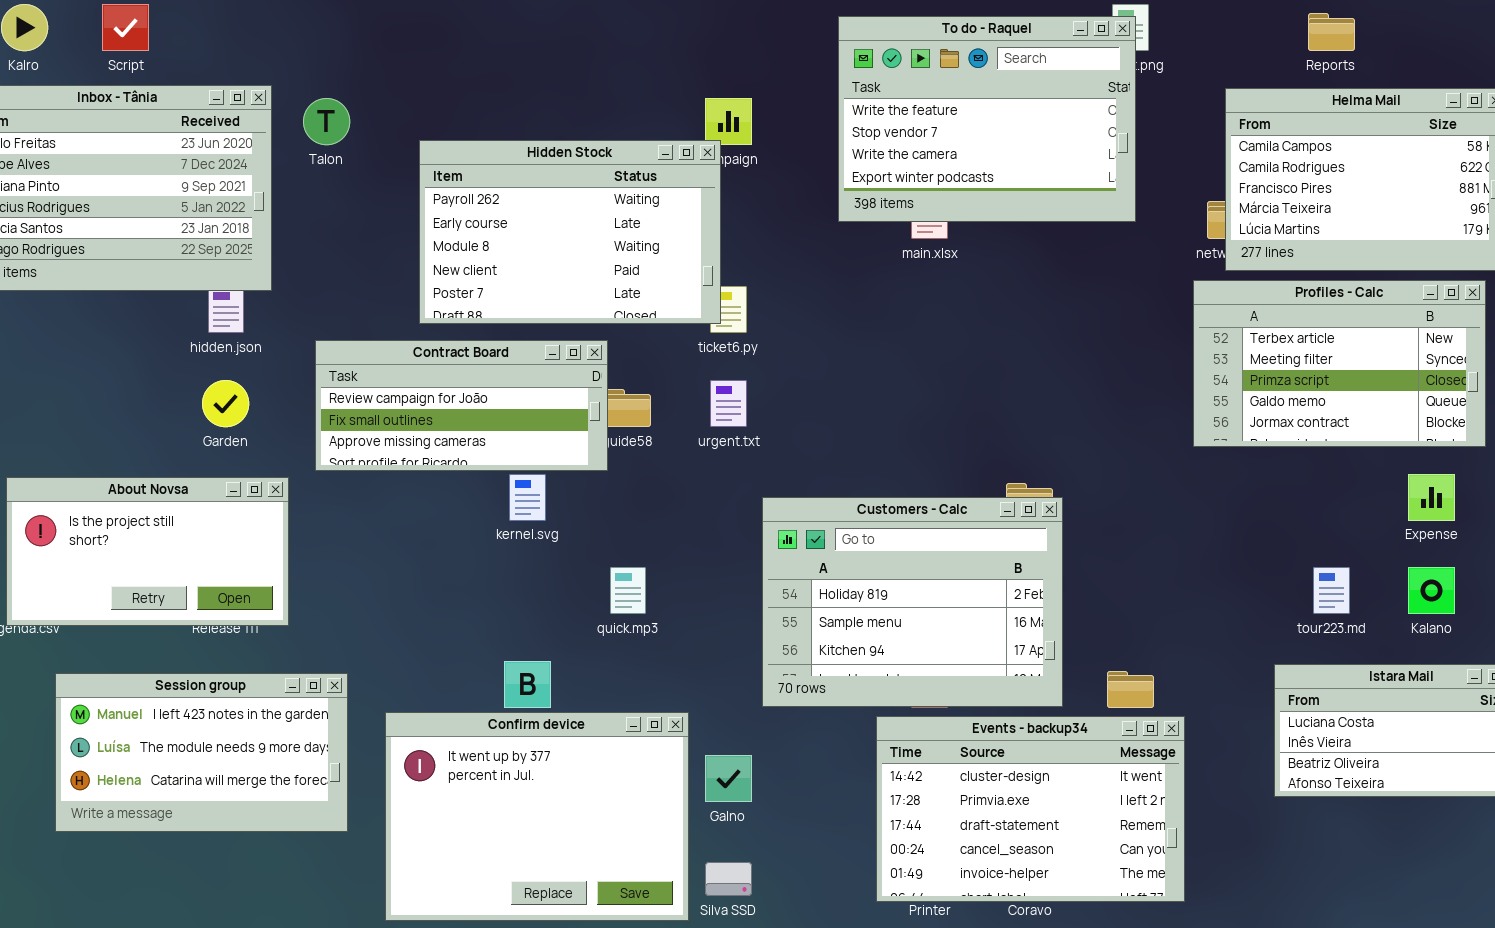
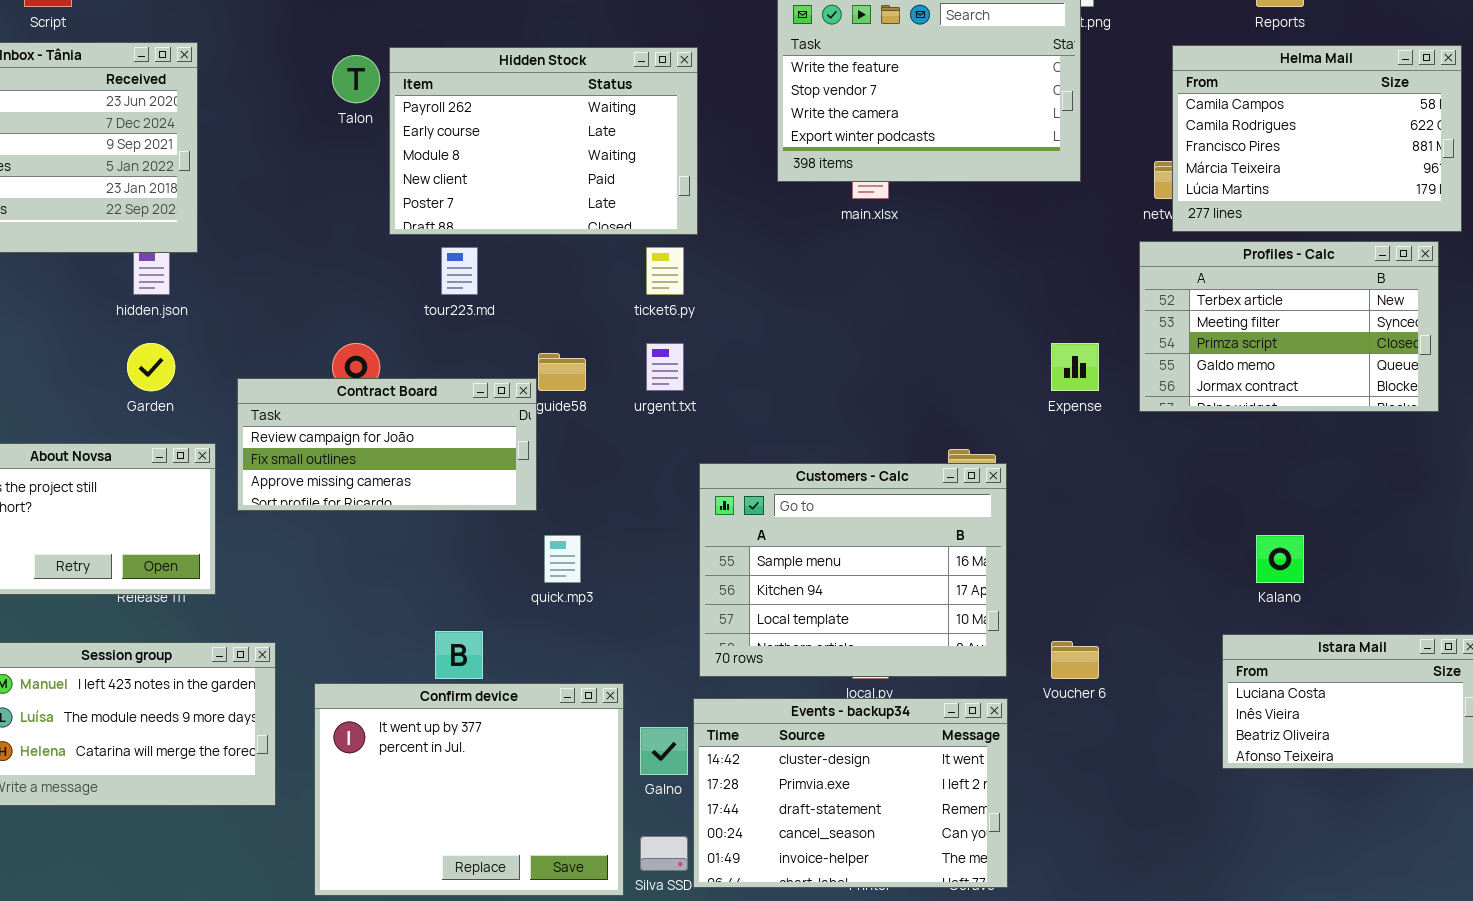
Talon: [303,98,350,145] -> [332,55,380,103], moved
Hidden Stock: [419,140,721,324] -> [389,47,698,235], moved
Contract Board: [315,340,608,471] -> [237,378,537,511], moved
Expense: [1408,474,1455,521] -> [1051,343,1099,391], moved
Customers - Calc: [762,497,1063,707] -> [699,463,1007,677], scrolled down 1 row
tour223.md: [1313,567,1350,614] -> [441,247,478,295], moved
Kalano: [1408,567,1455,614] -> [1256,535,1304,583], moved
Events - backup34: [876,716,1185,902] -> [693,698,1008,888], moved

